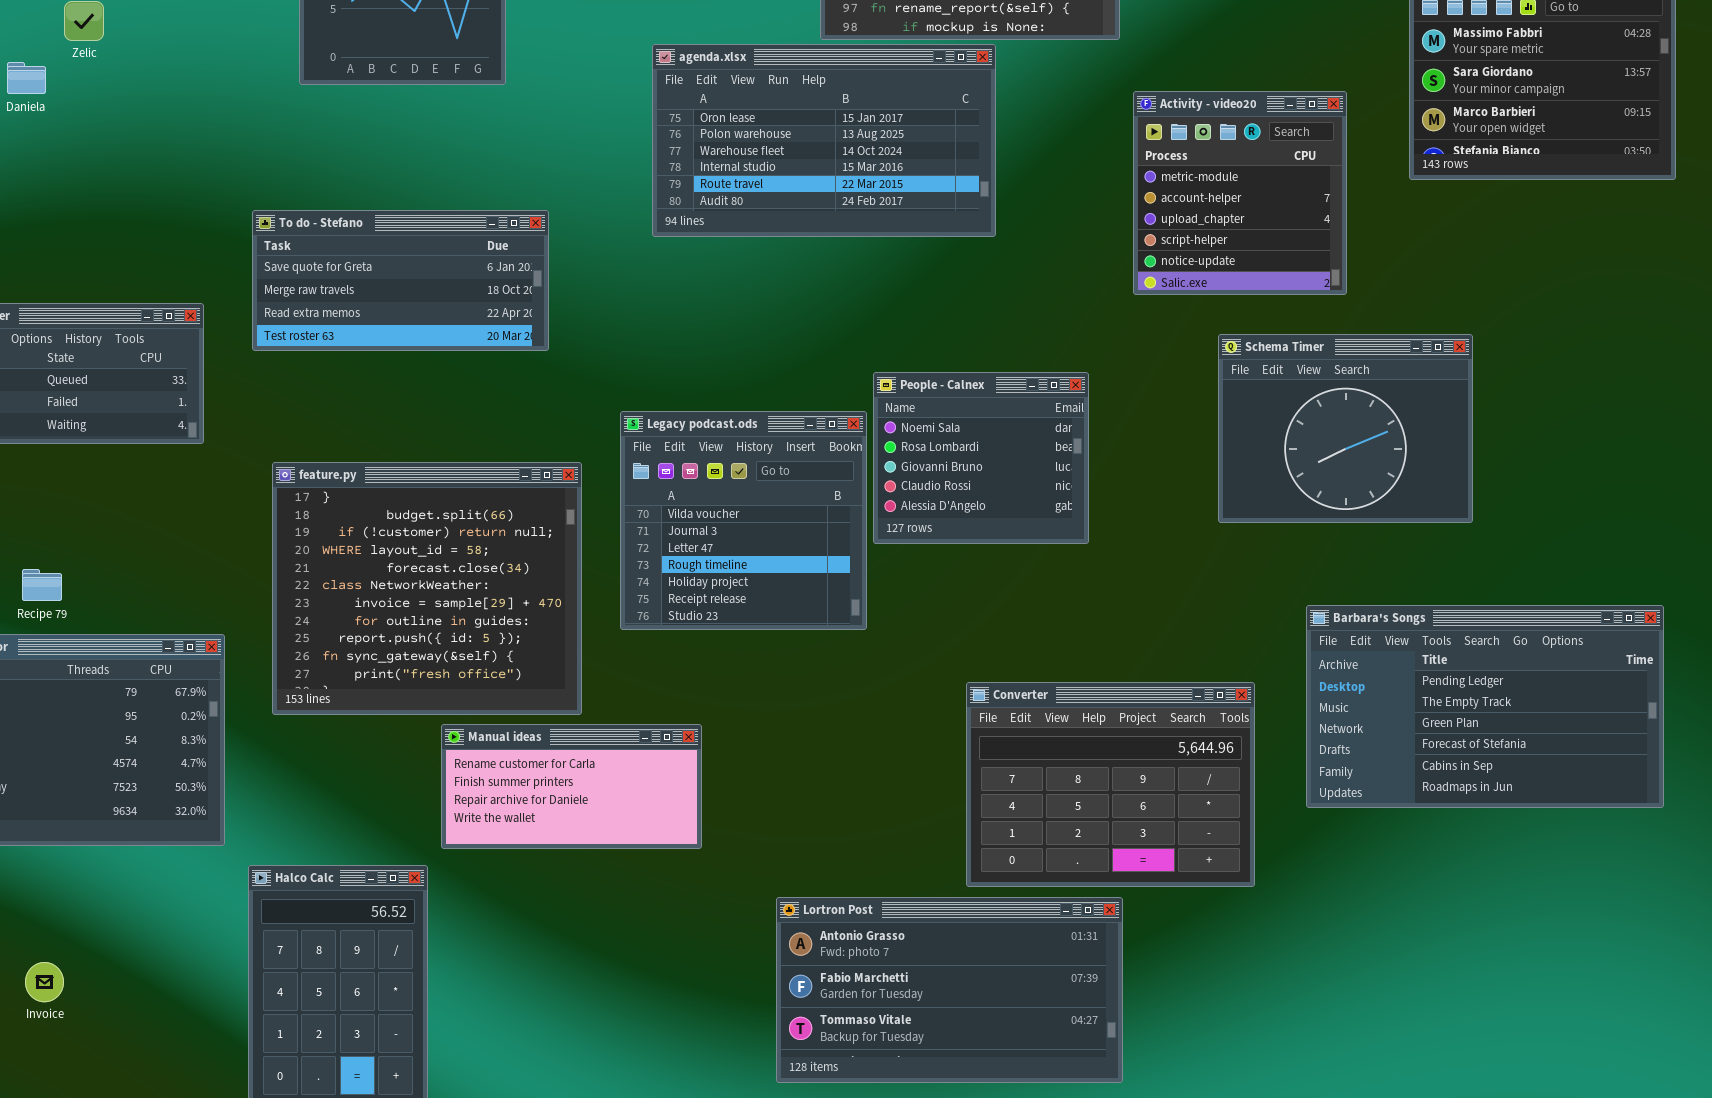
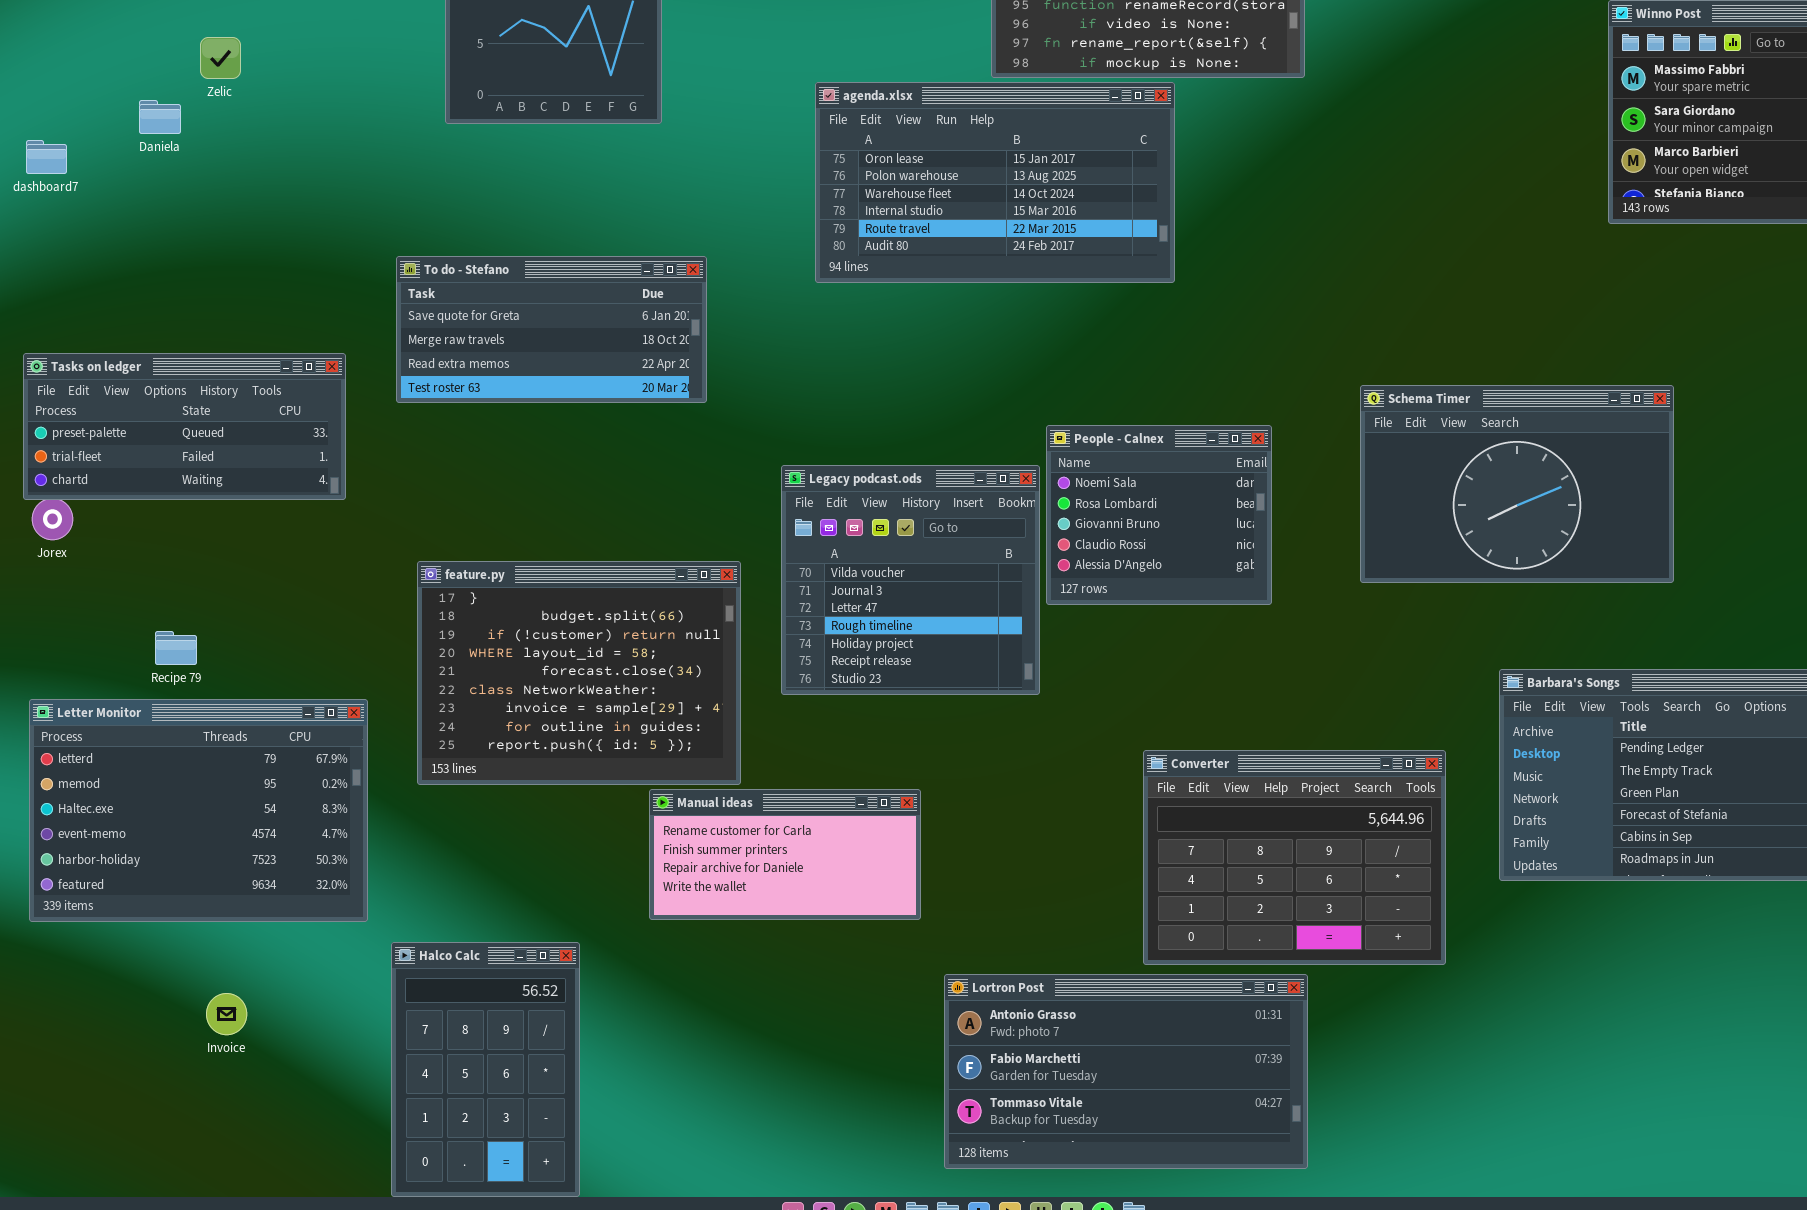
Activity - video20: [1133,91,1347,295] -> none, closed
Schema Timer: [1218,334,1473,523] -> [1360,385,1674,583], resized
feature.py: [272,462,582,715] -> [417,561,741,785], resized
Manual ideas: [441,724,702,849] -> [649,789,921,920], moved
Invoice: [25,962,64,1002] -> [206,993,247,1035], moved

